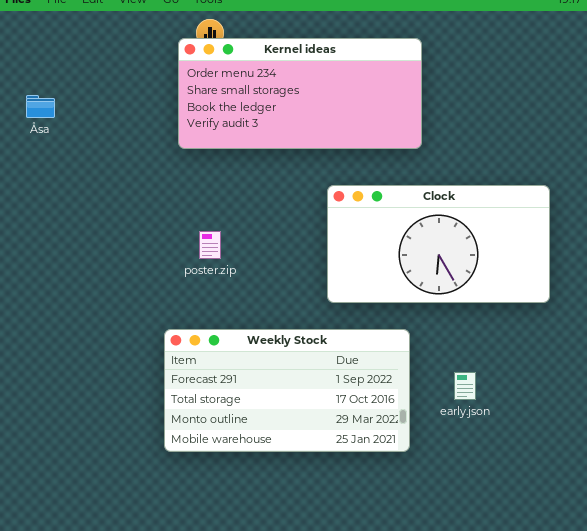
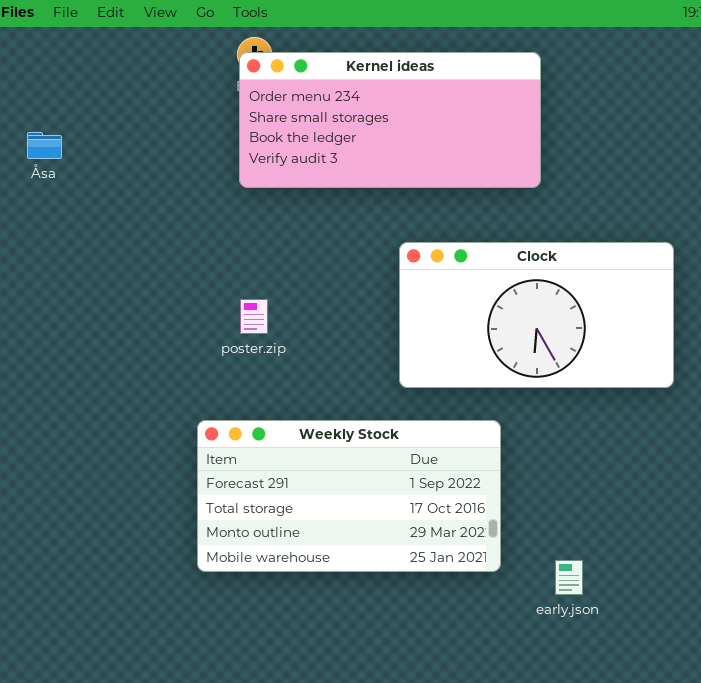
Kernel ideas: [178,38,422,149] -> [239,52,541,188], moved
early.json: [454,372,476,400] -> [555,560,583,595], moved

